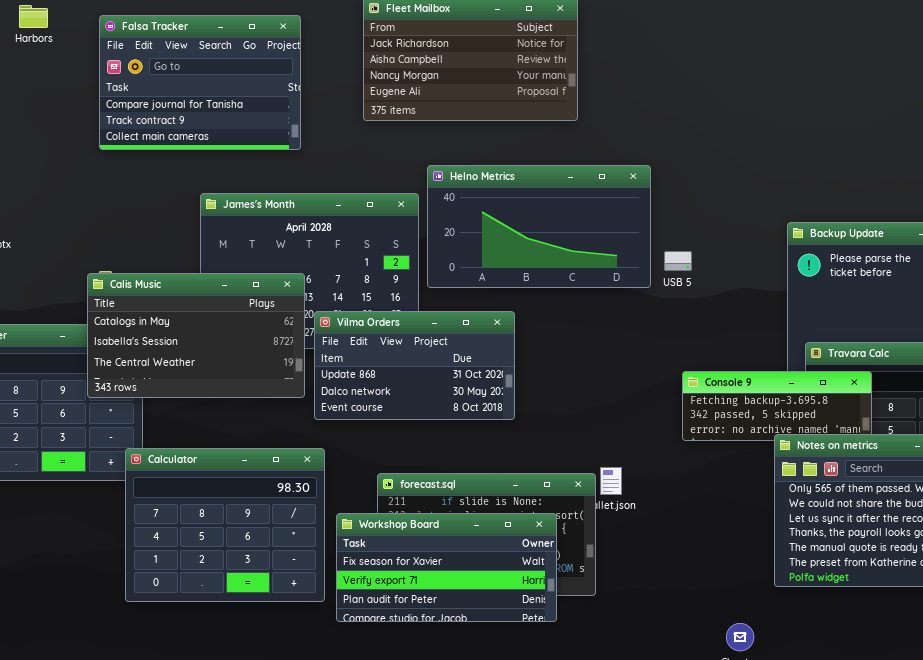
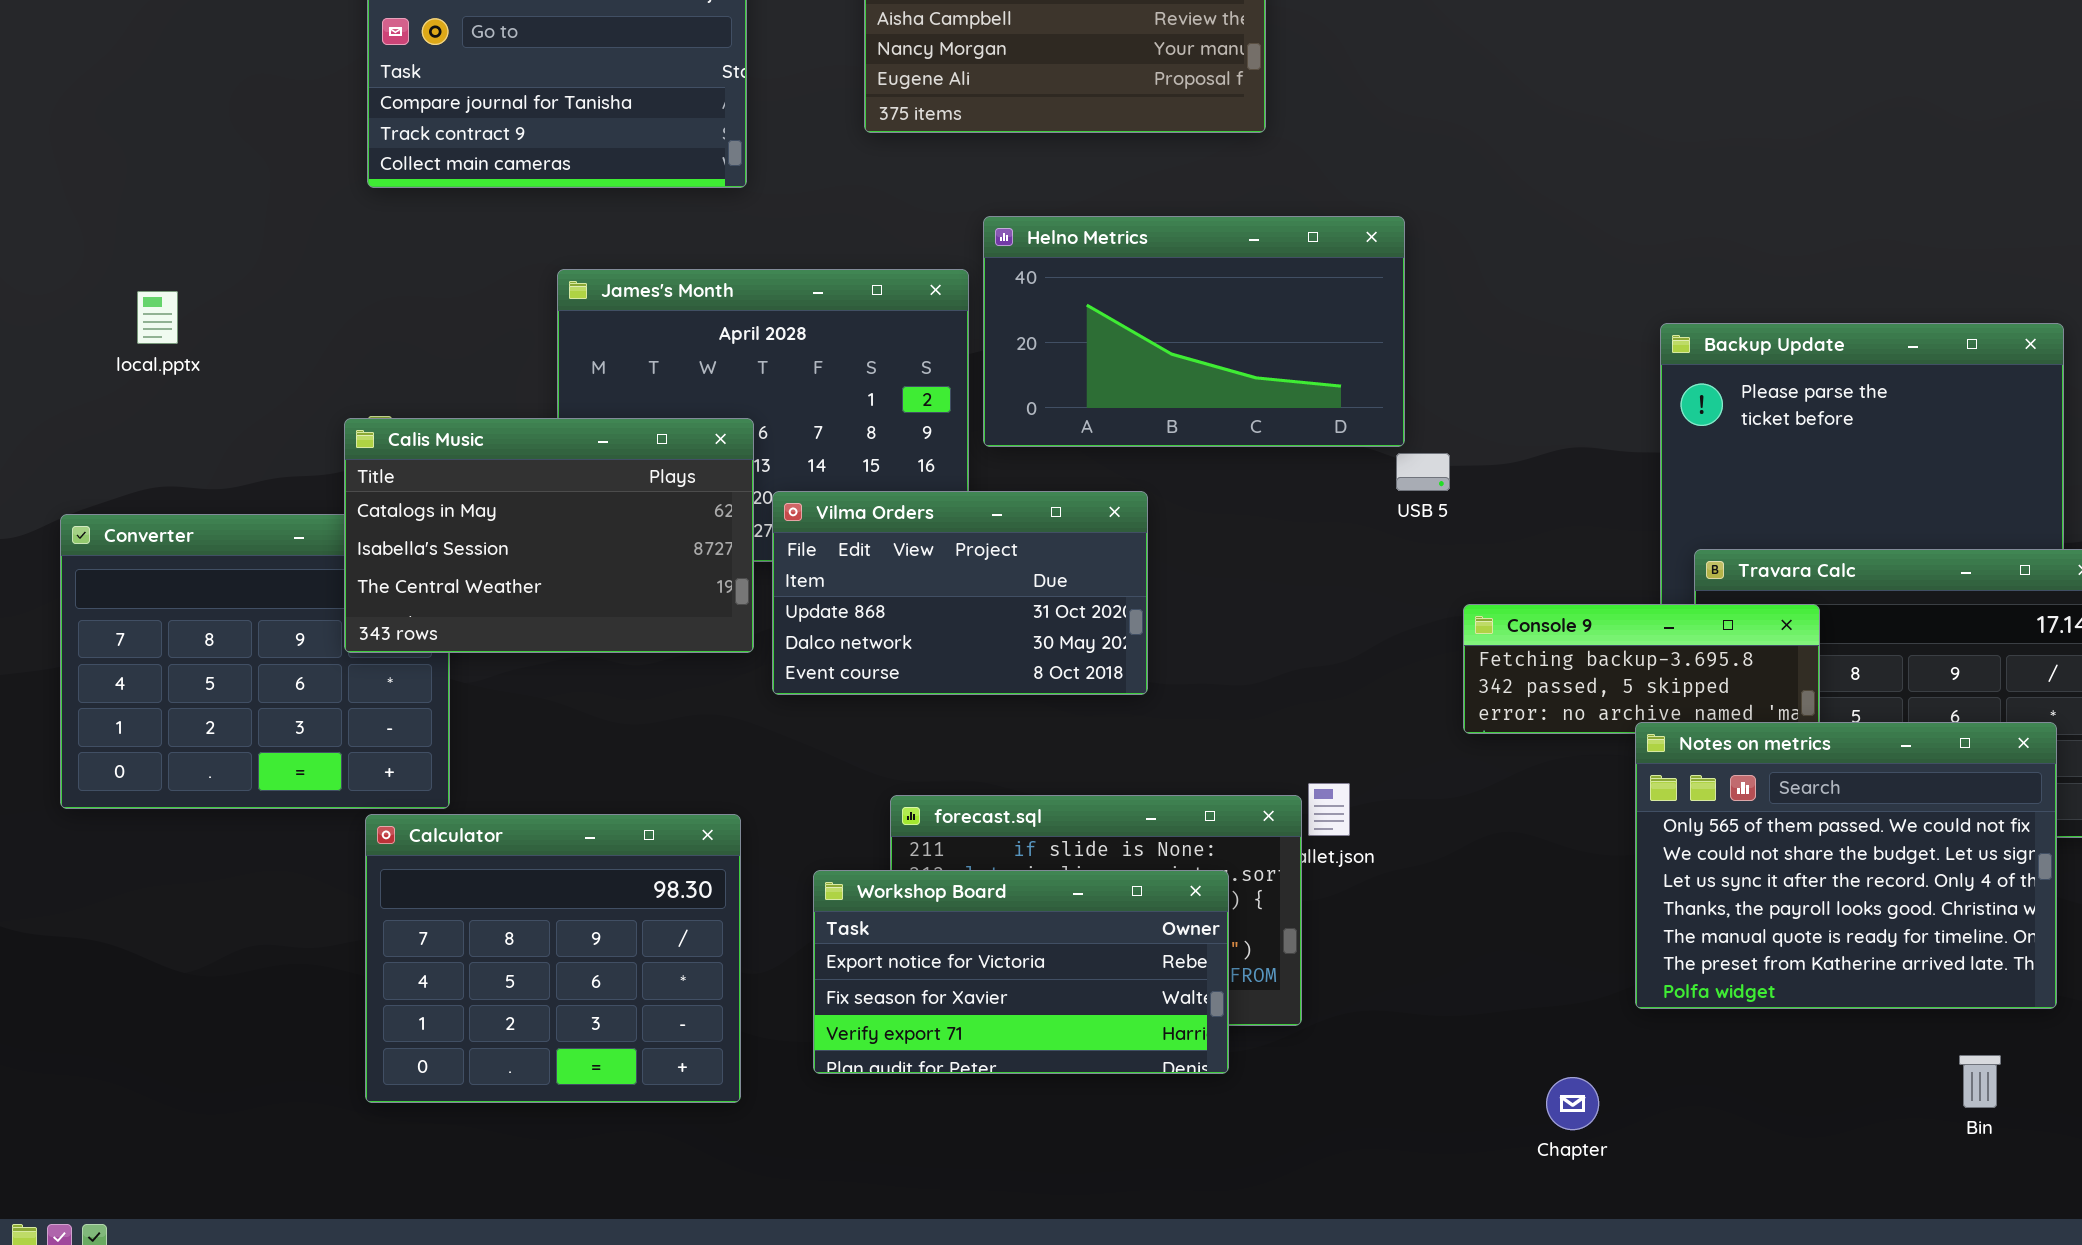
USB 5: [664,251,692,271] -> [1396,453,1450,491], moved
Calculator: [125,448,325,602] -> [365,814,741,1103], moved
Workshop Board: [336,513,557,622] -> [813,870,1229,1074], scrolled up 1 row

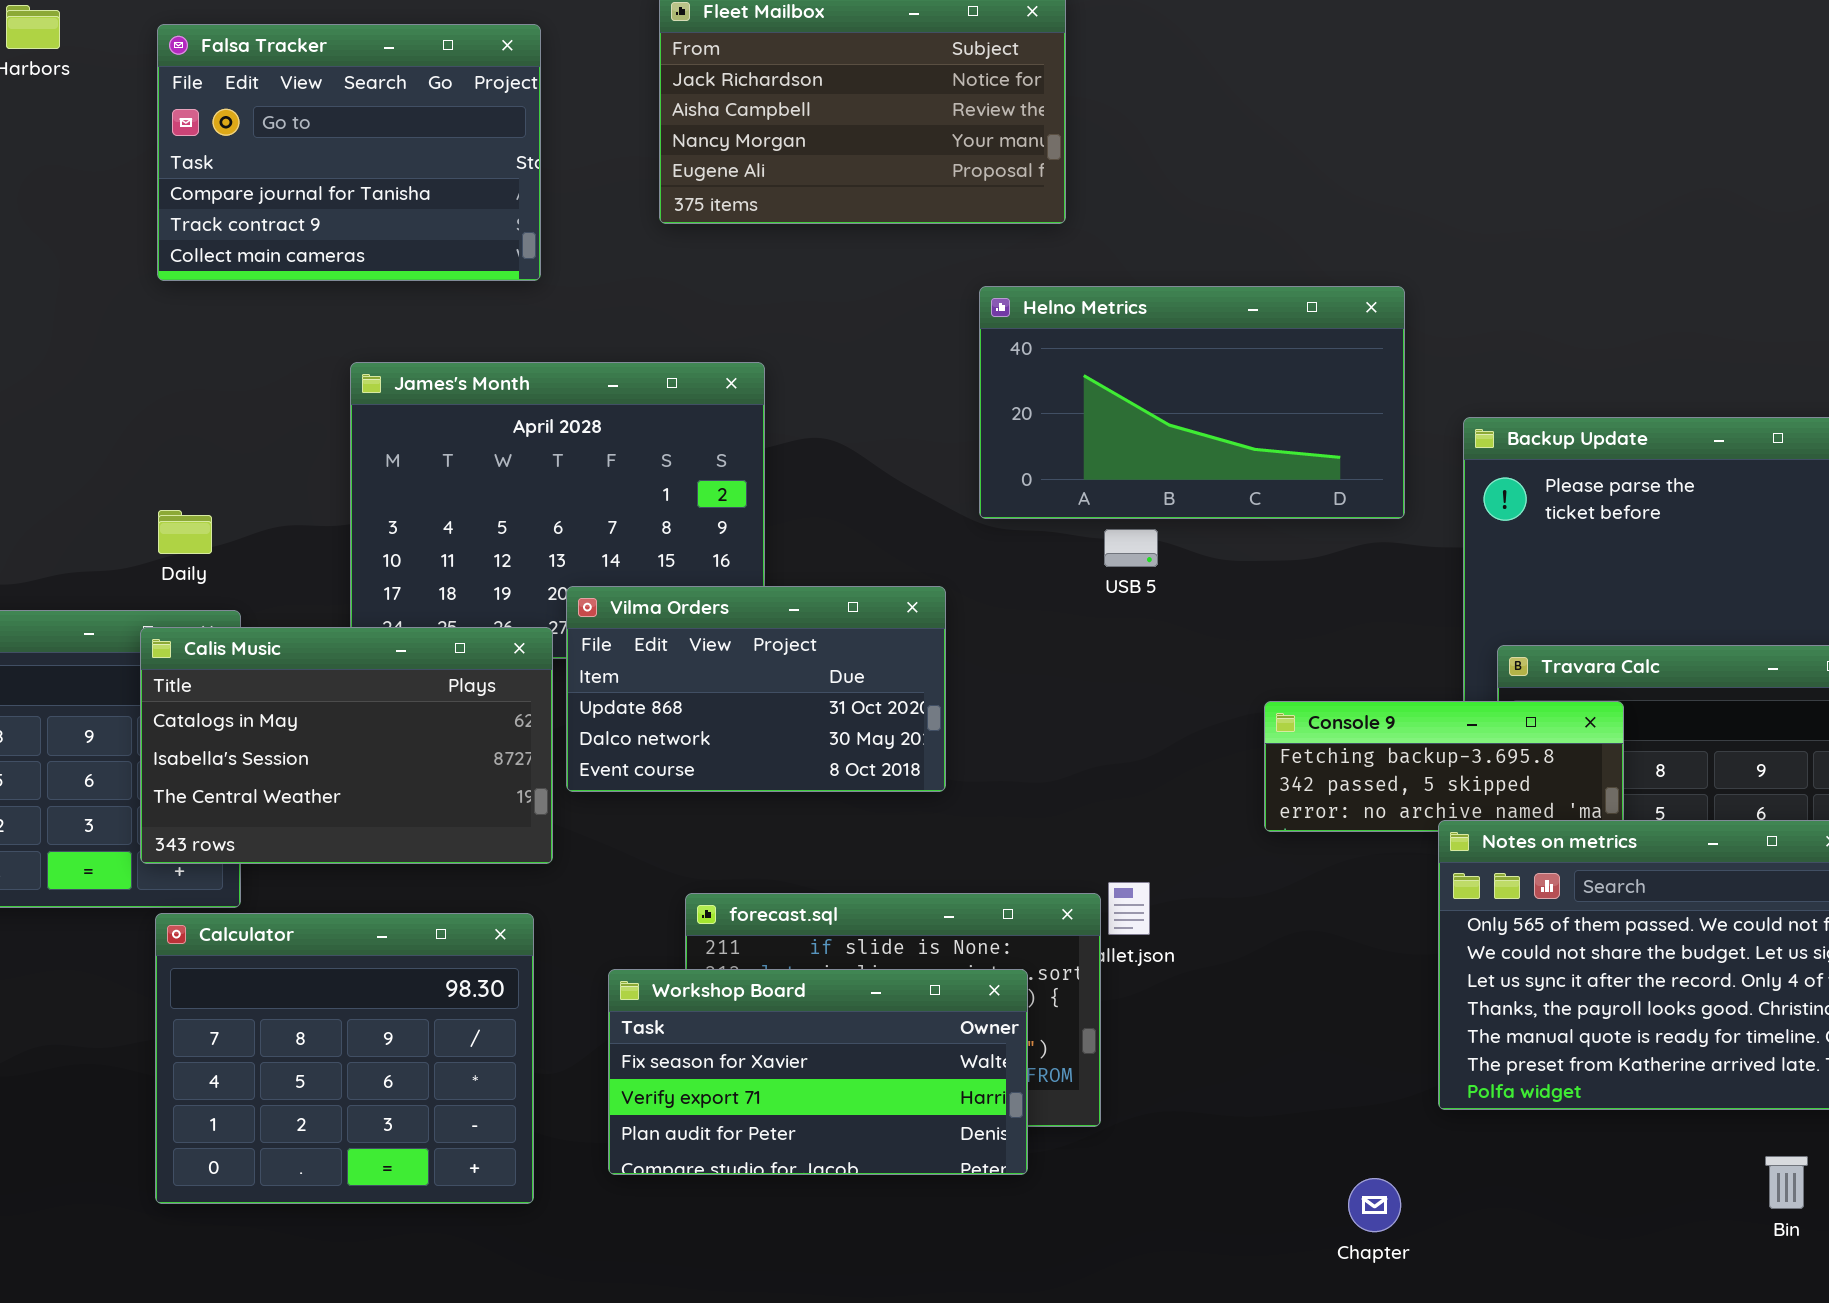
Helno Metrics: [983,216,1405,447] -> [979,286,1405,519], moved
Calis Music: [344,418,754,653] -> [140,627,553,864], moved
USB 5: [1396,453,1450,491] -> [1104,529,1158,567], moved
Workshop Board: [813,870,1229,1074] -> [608,969,1028,1175], scrolled down 1 row

